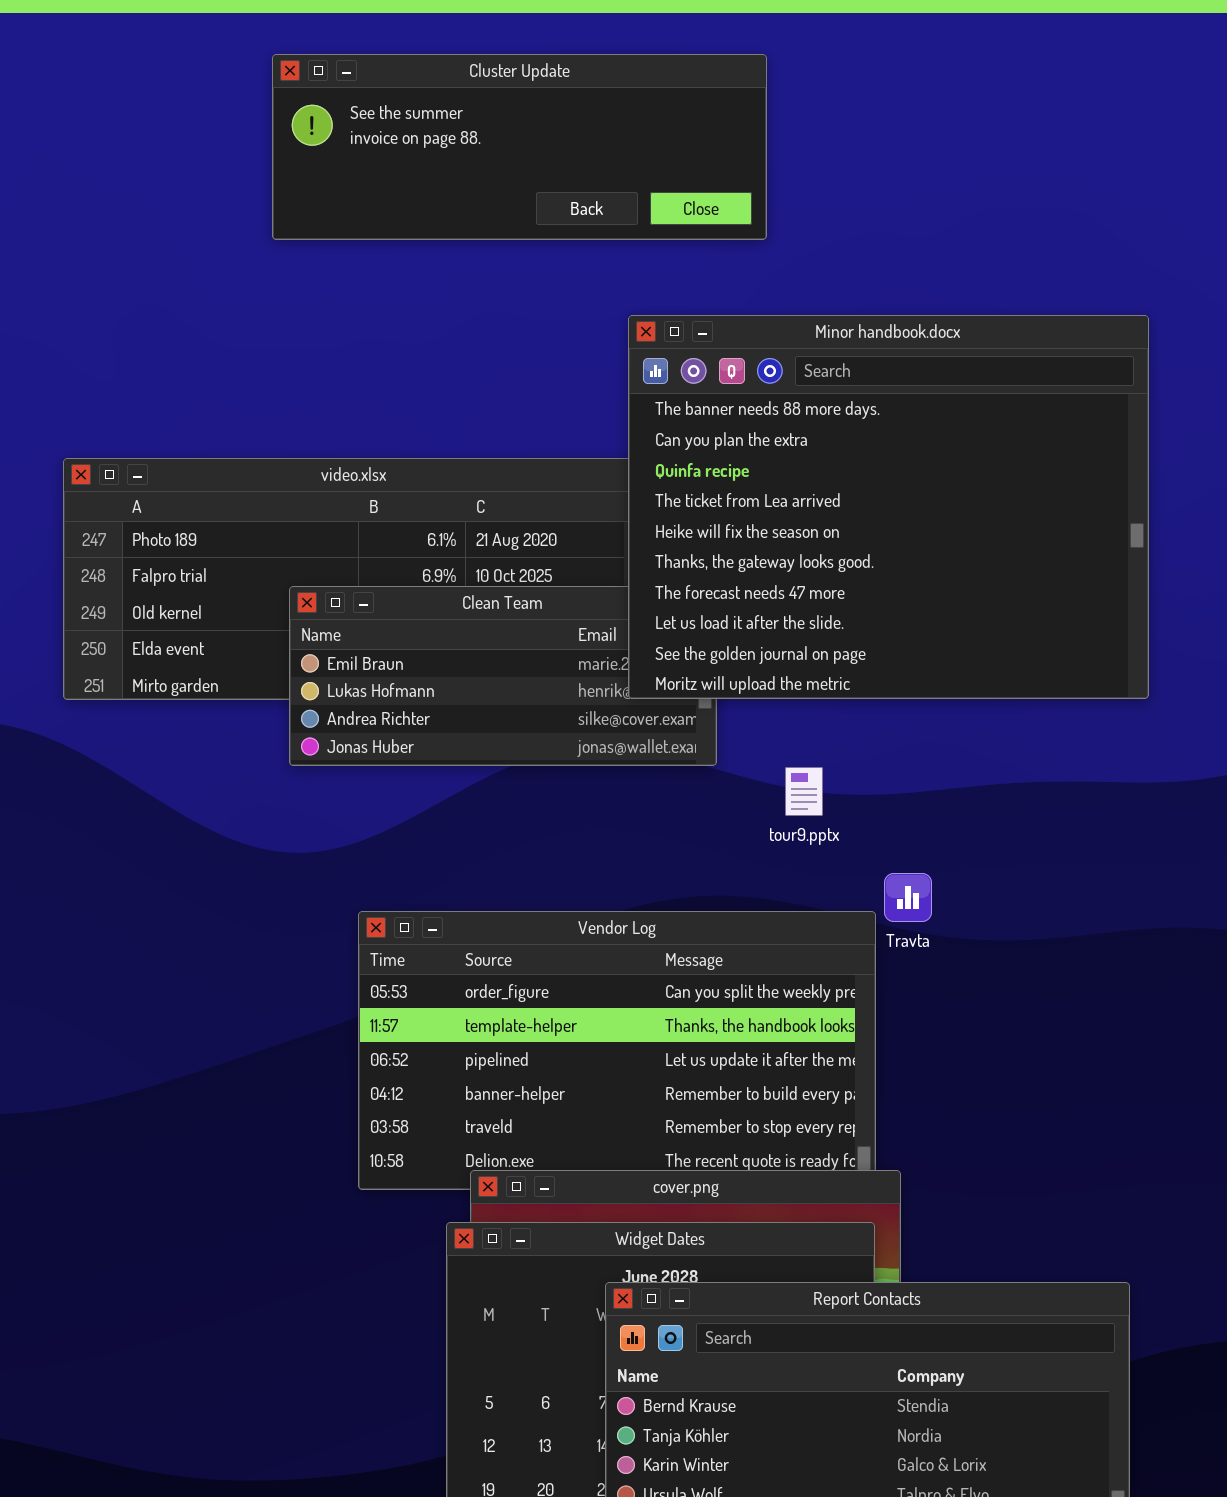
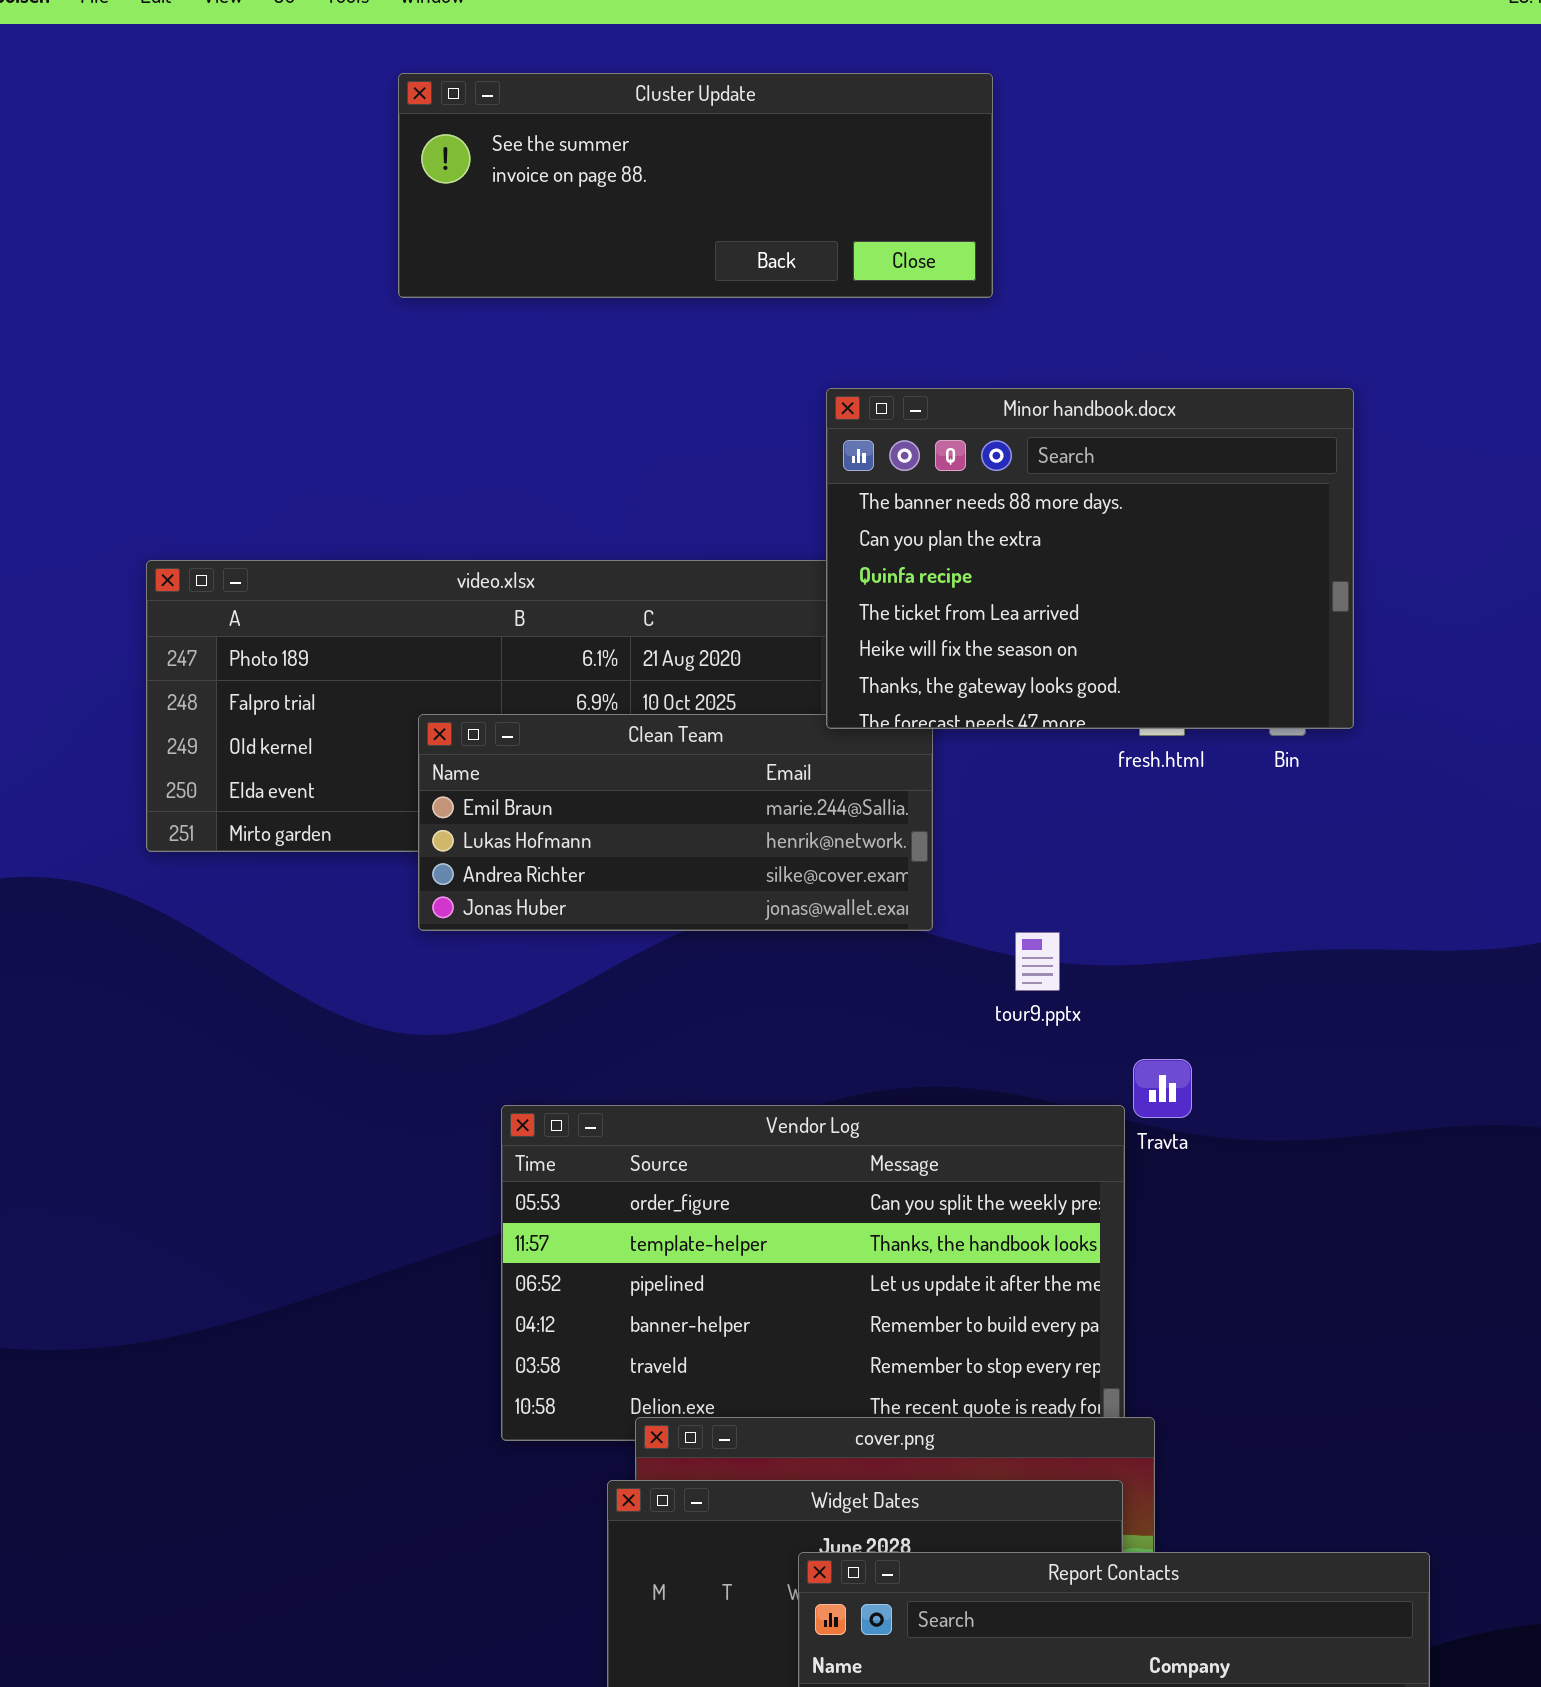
Minor handbook.docx: [628,315,1149,699] -> [826,388,1354,729], resized

